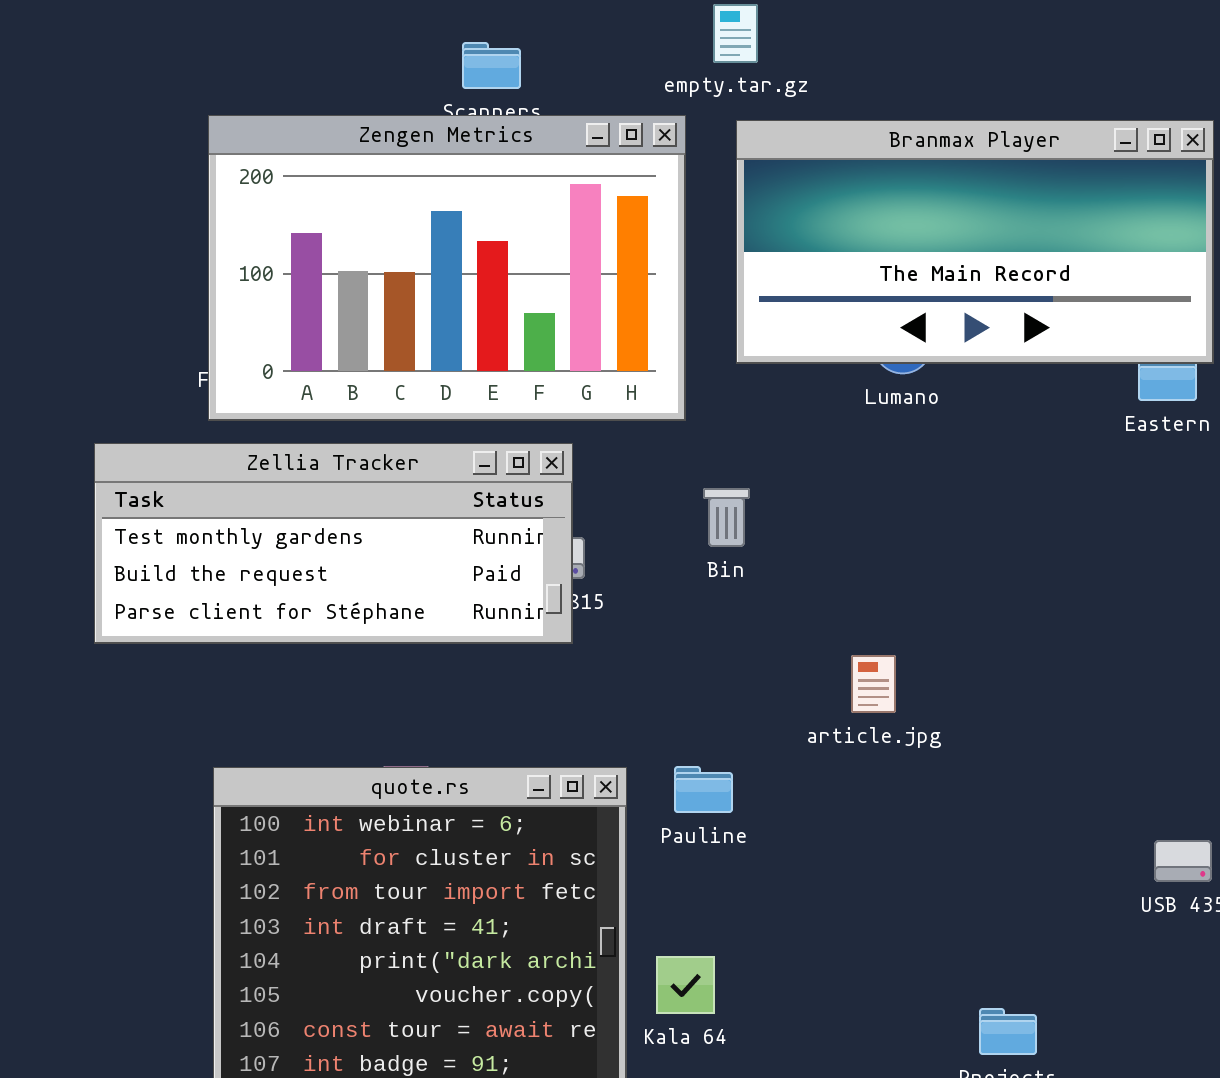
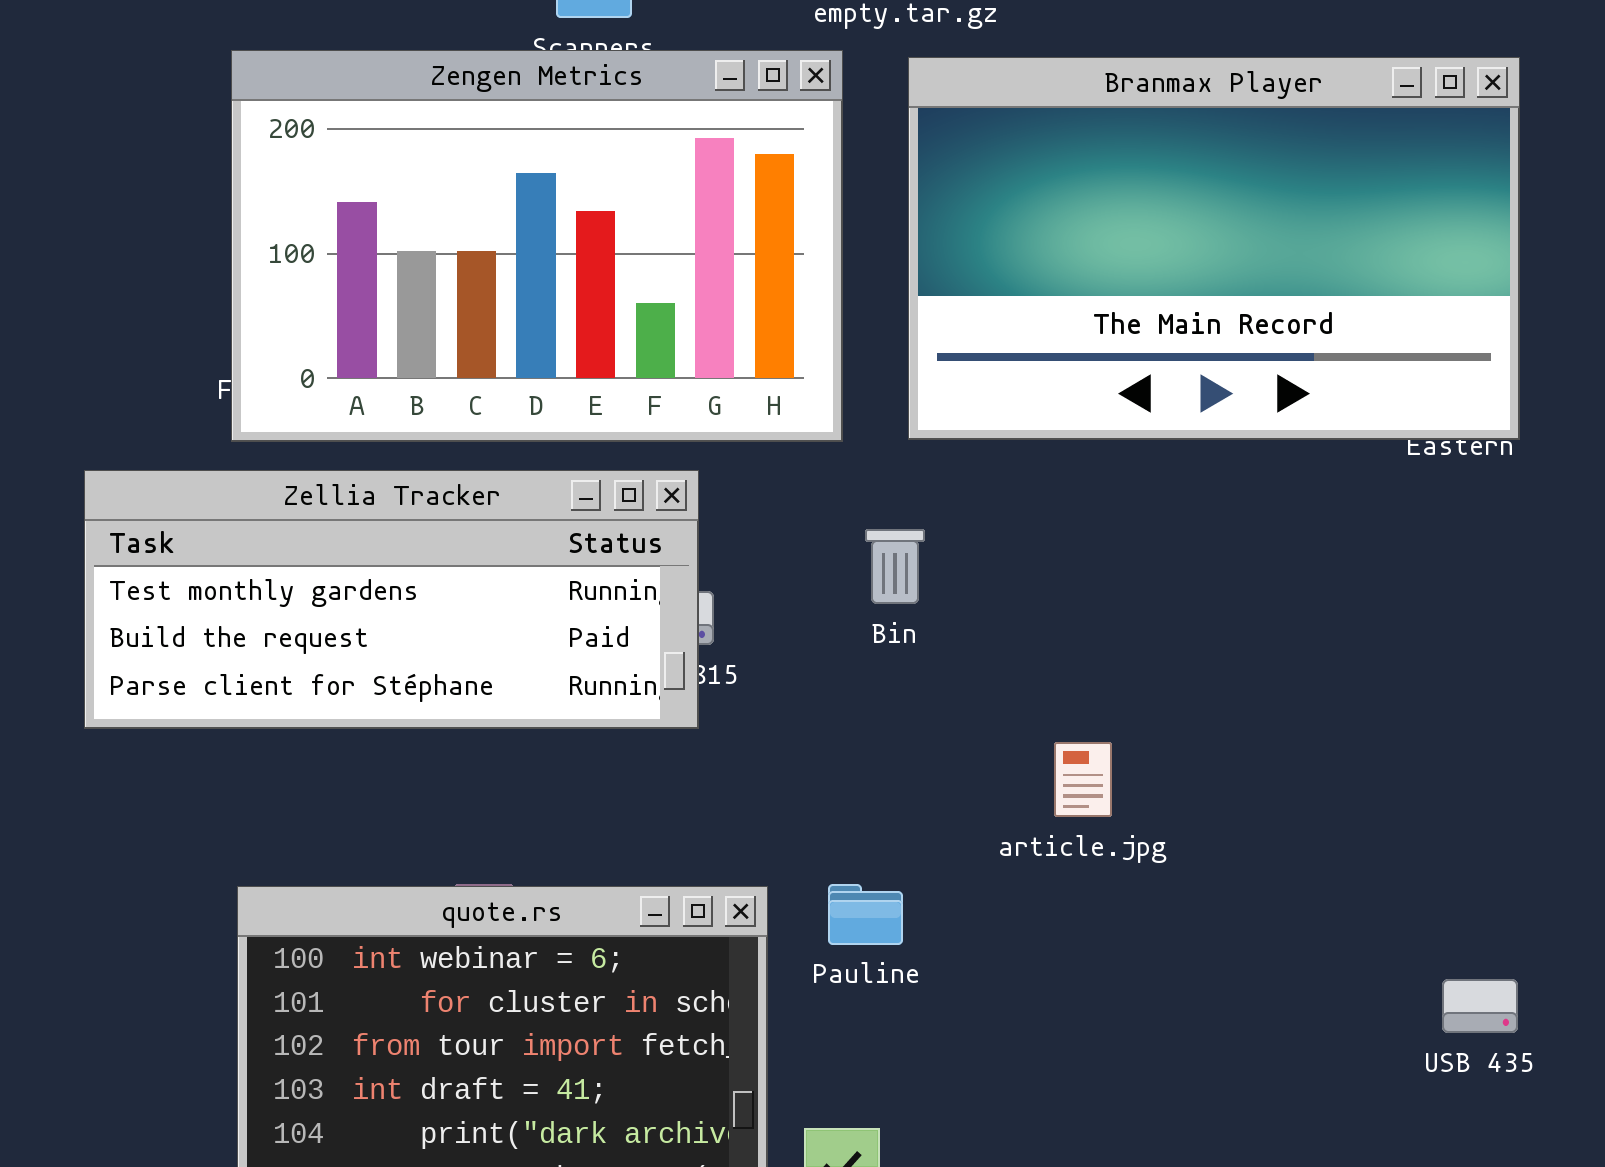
Branmax Player: [736,120,1214,364] -> [908,57,1520,440], resized

